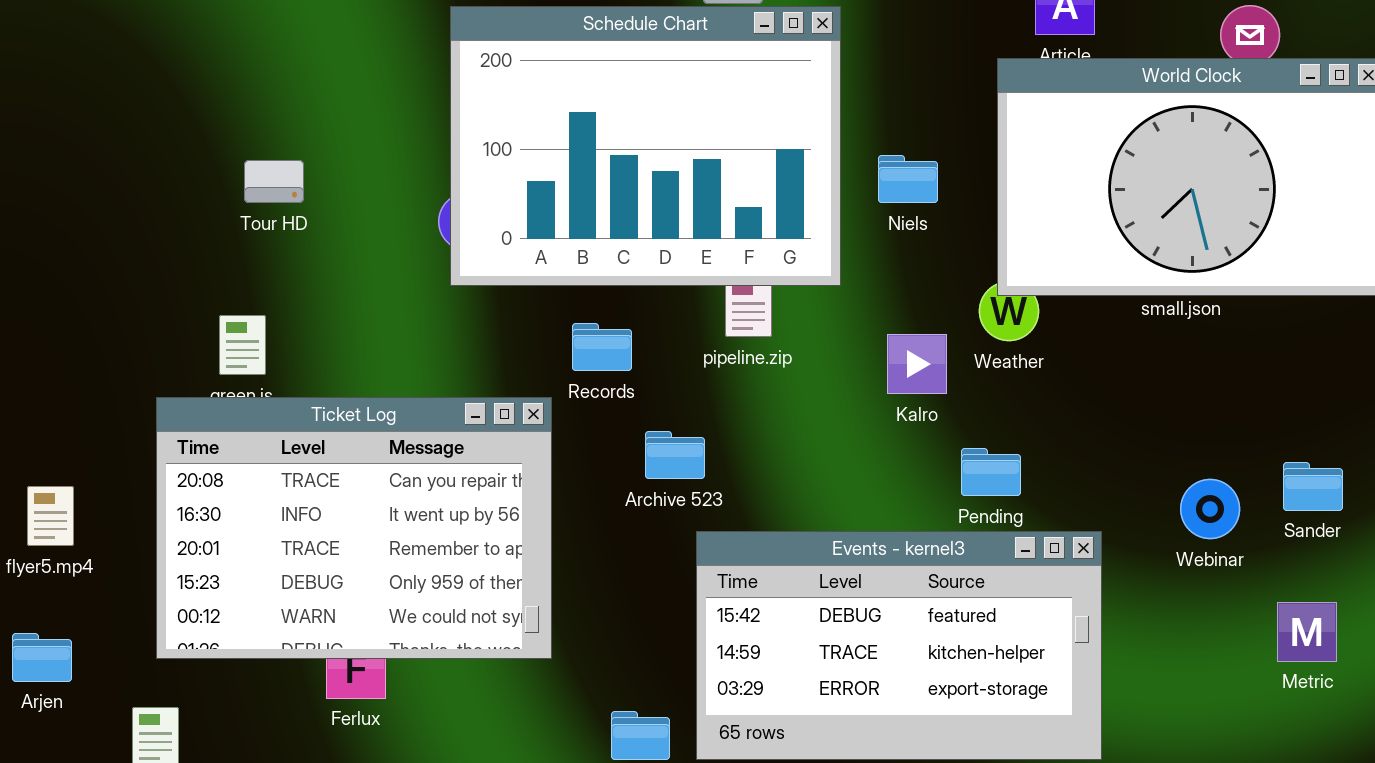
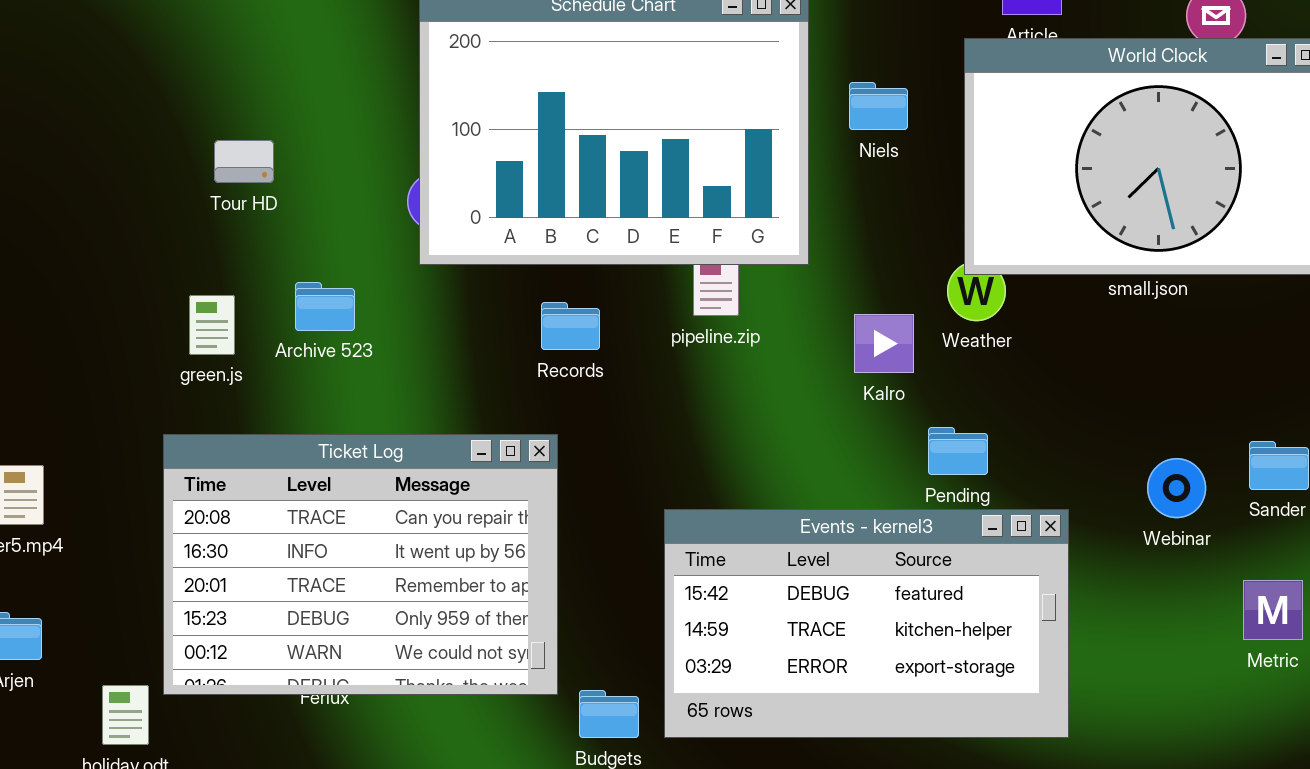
Niels: [878,155,938,203] -> [849,82,908,130], moved
Ticket Log: [156,397,552,659] -> [163,434,558,695], moved
Archive 523: [645,431,705,479] -> [295,282,355,331], moved

